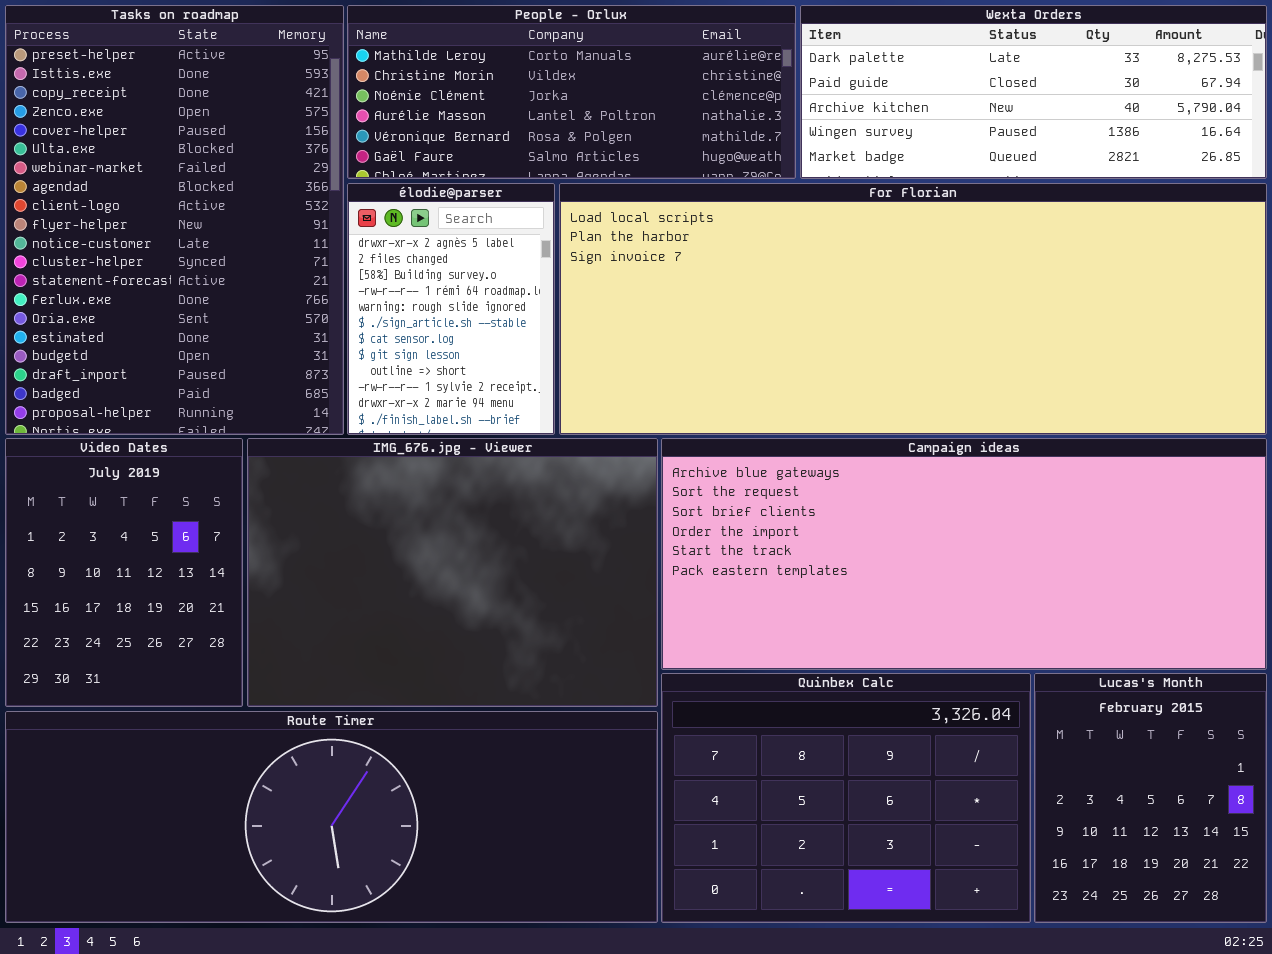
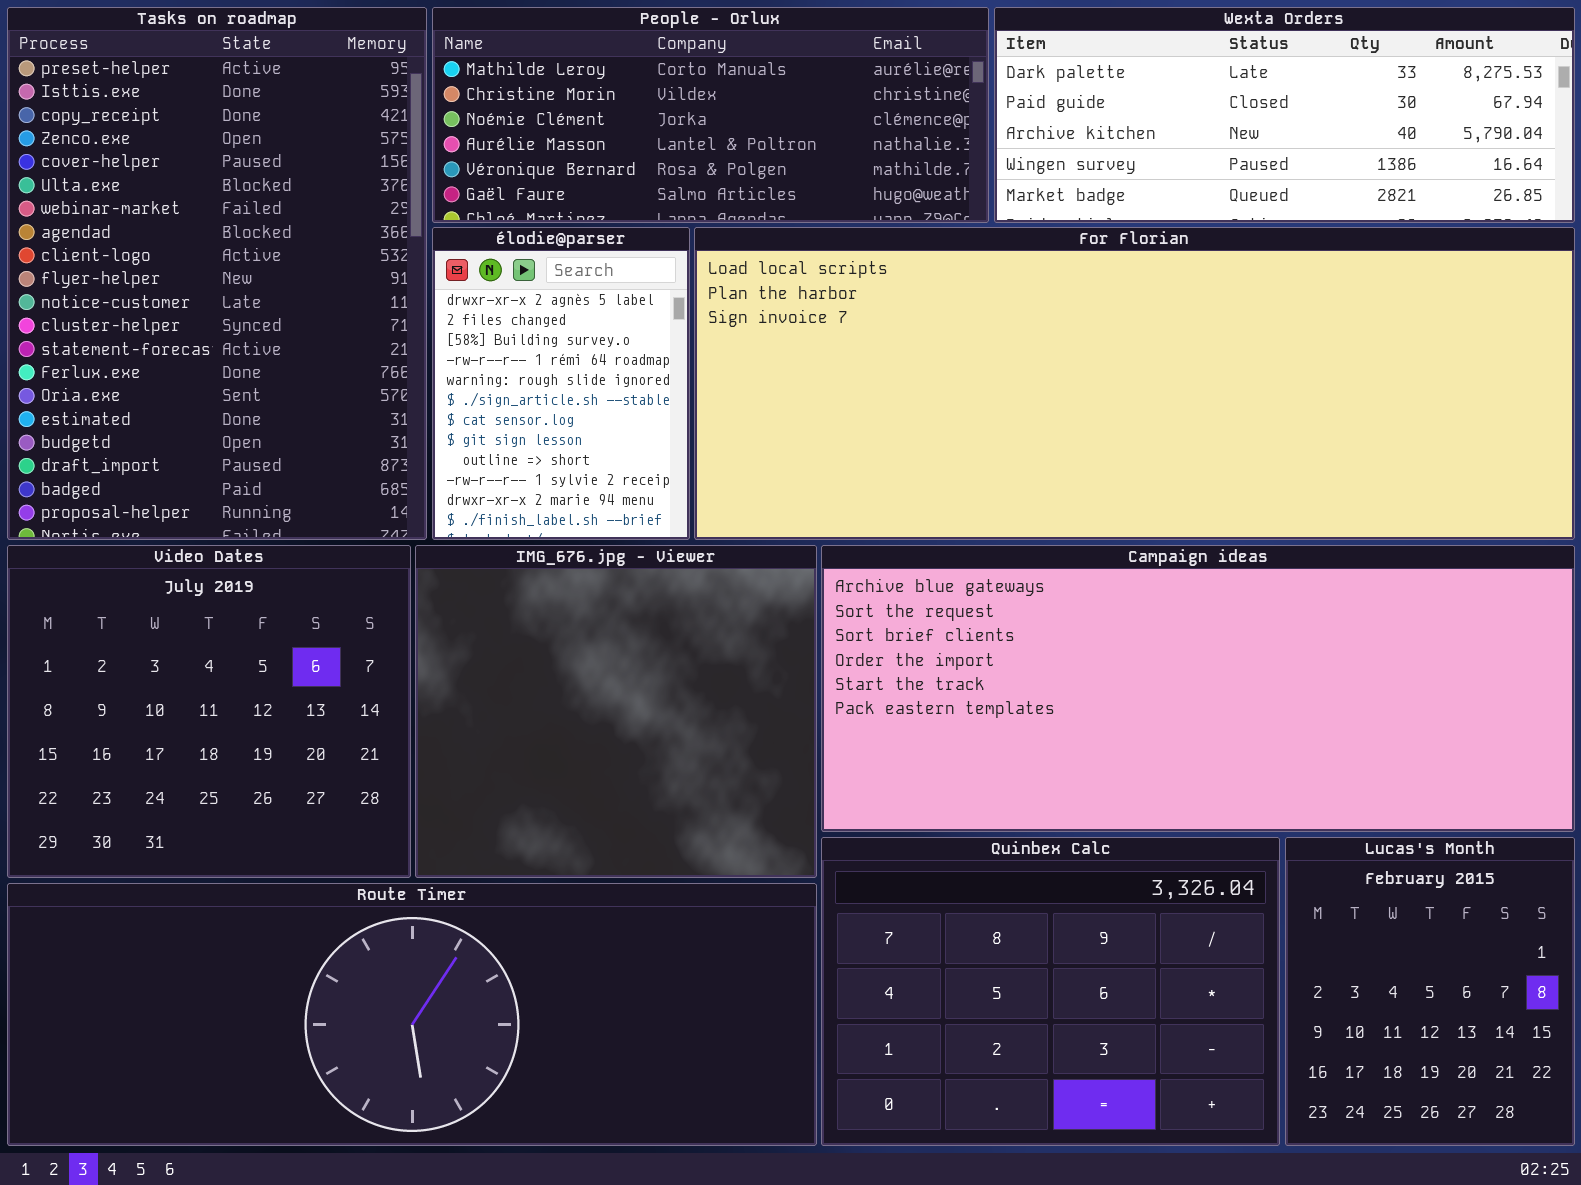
Video Dates: [5,438,243,707] -> [7,545,411,878], resized
IMG_676.jpg - Viewer: [247,438,658,707] -> [415,545,817,878], resized

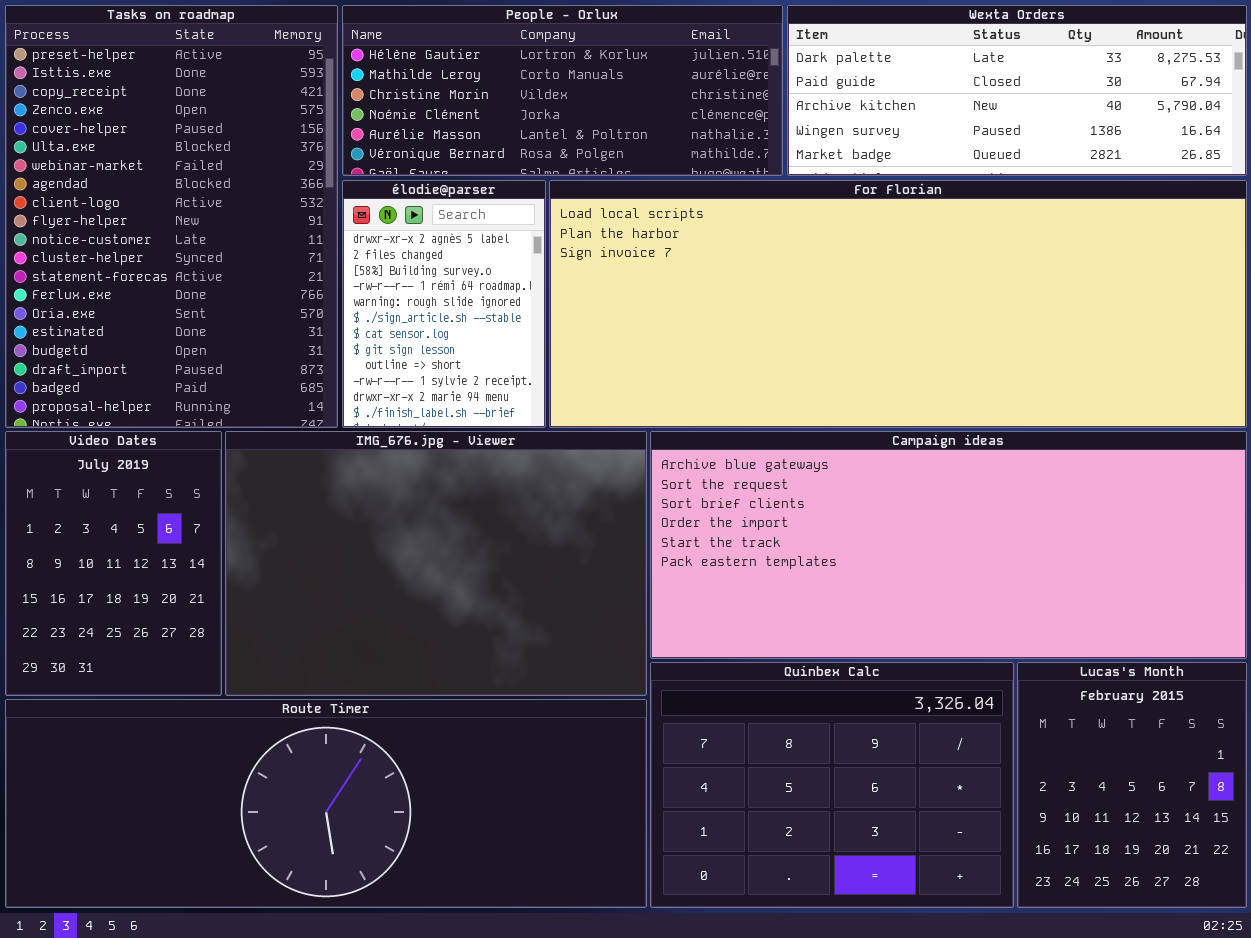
People - Orlux: [432,7,989,223] -> [342,5,783,176], scrolled up 1 row
Video Dates: [7,545,411,878] -> [5,431,222,696], resized
IMG_676.jpg - Viewer: [415,545,817,878] -> [225,431,647,696], resized

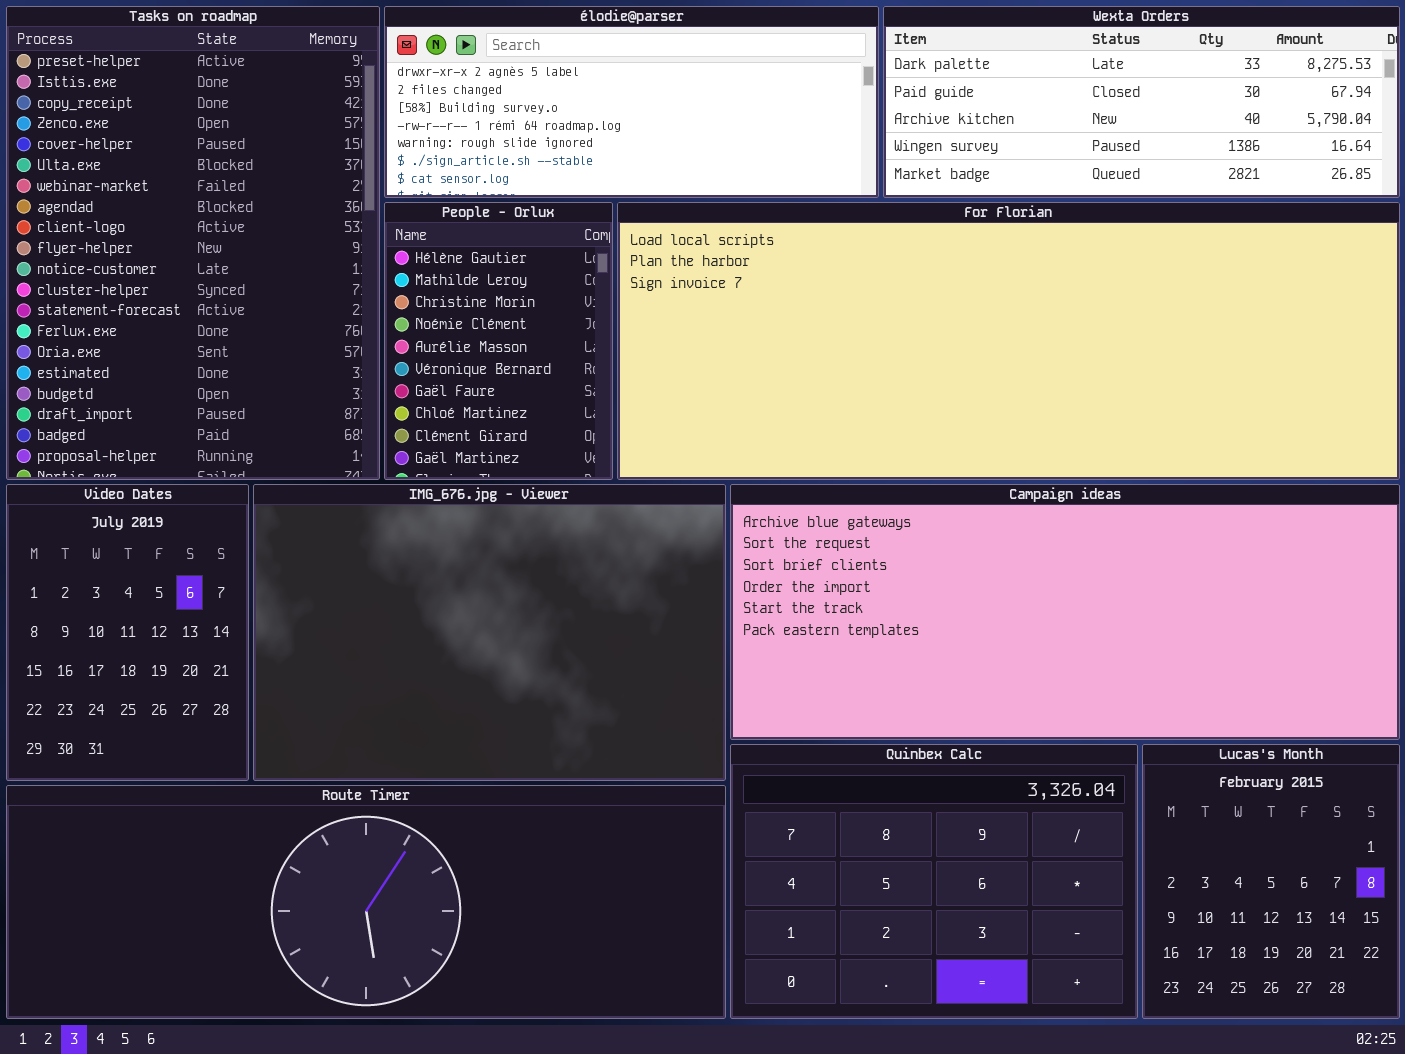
People - Orlux: [342,5,783,176] -> [384,202,613,480], moved, resized
élodie@parser: [342,180,546,428] -> [384,6,879,198], moved, resized

